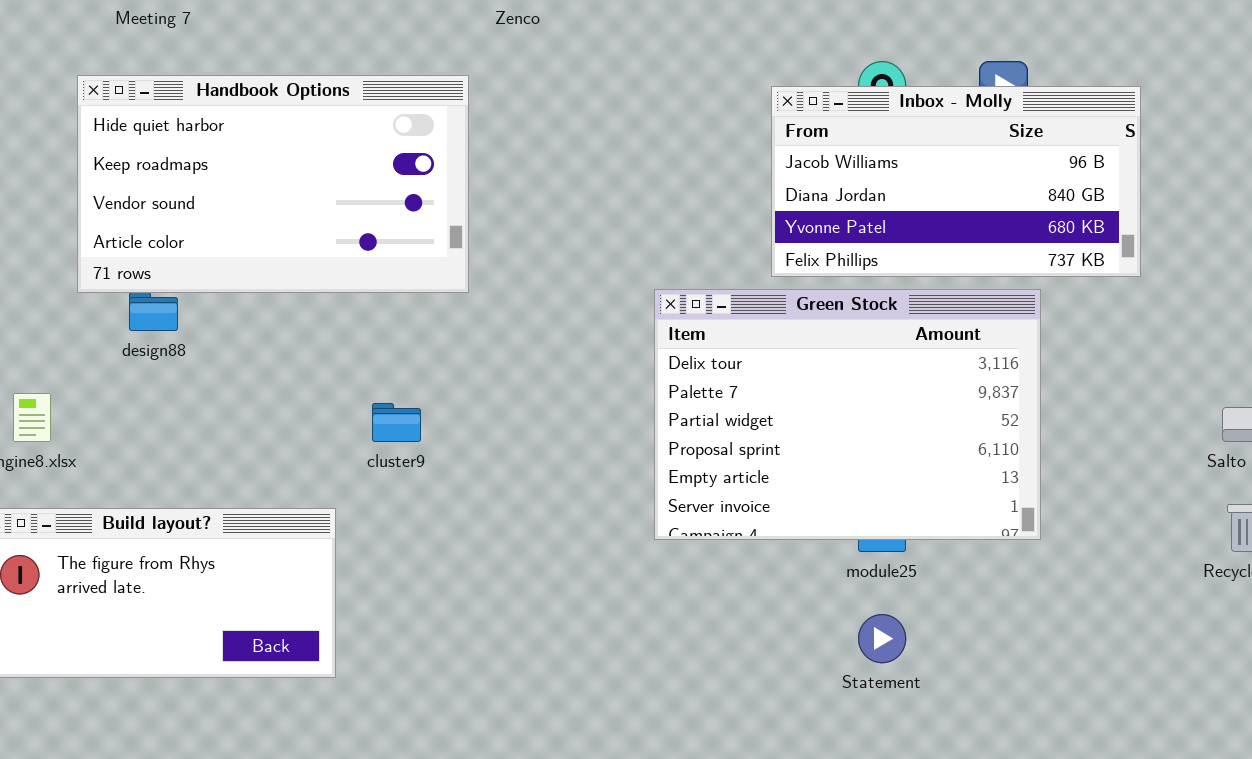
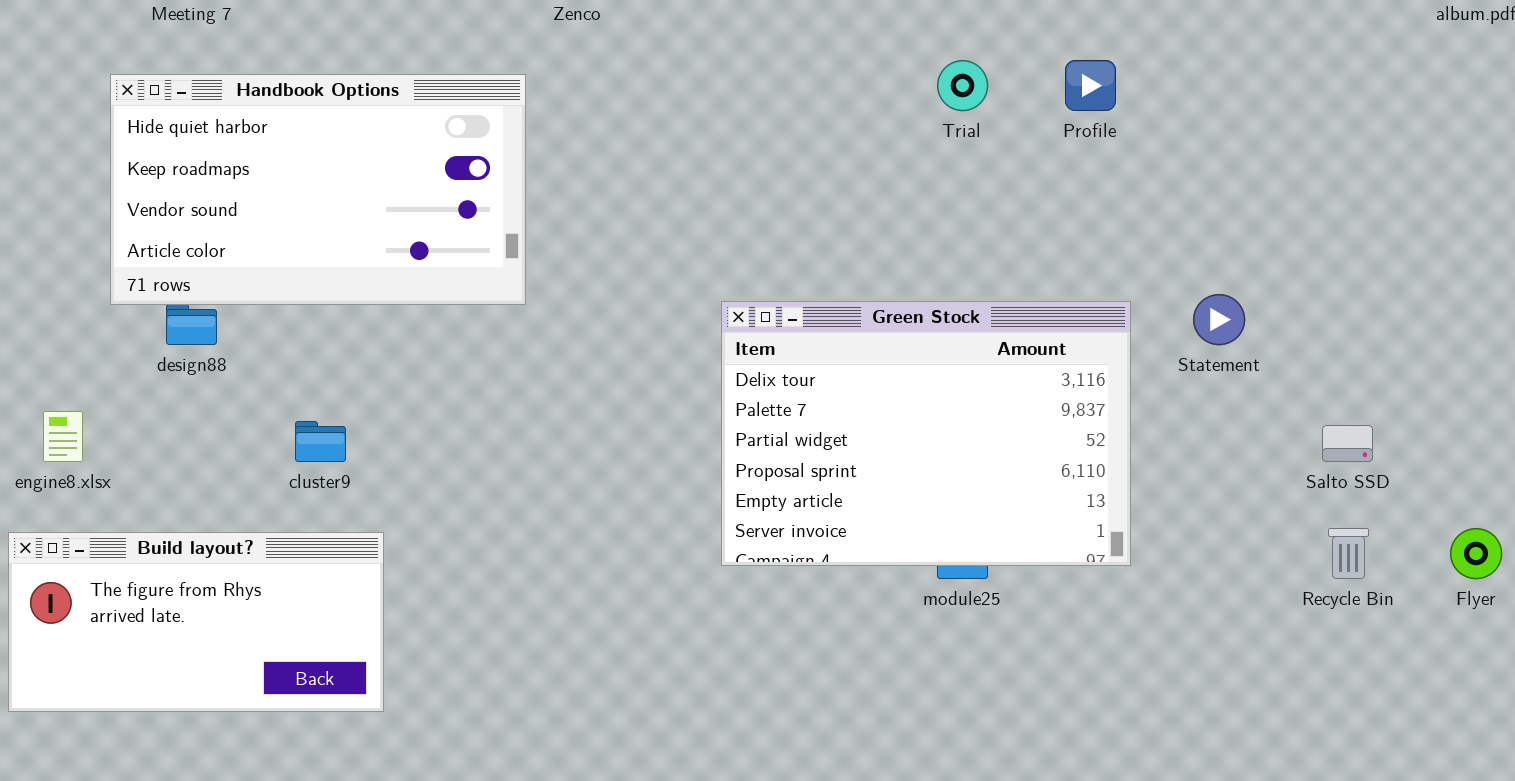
Inbox - Molly: [771,86,1141,277] -> none, closed
cluster9: [372,403,421,442] -> [295,421,346,462], moved
Statement: [858,614,906,663] -> [1193,294,1245,345], moved

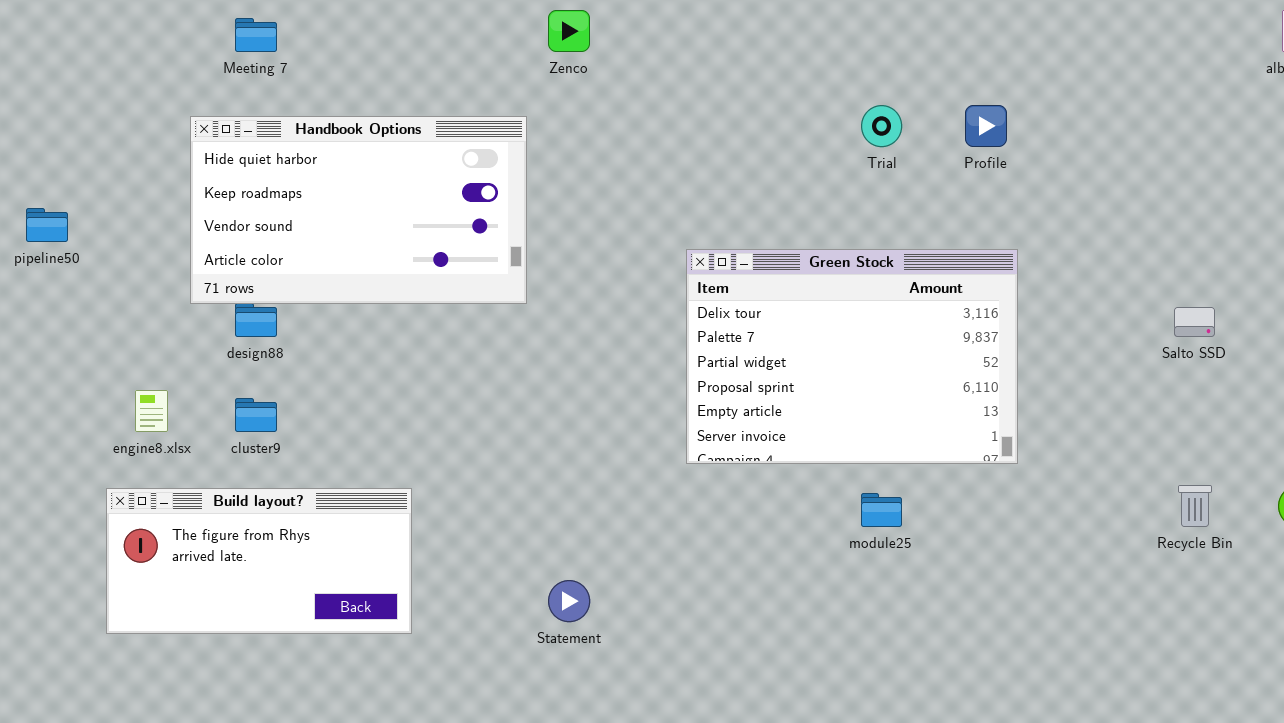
Statement: [1193,294,1245,345] -> [548,580,590,622], moved
Green Stock: [721,301,1131,566] -> [686,249,1018,464], moved
cluster9: [295,421,346,462] -> [235,398,277,432], moved
Salto SSD: [1322,425,1373,462] -> [1174,307,1215,337], moved

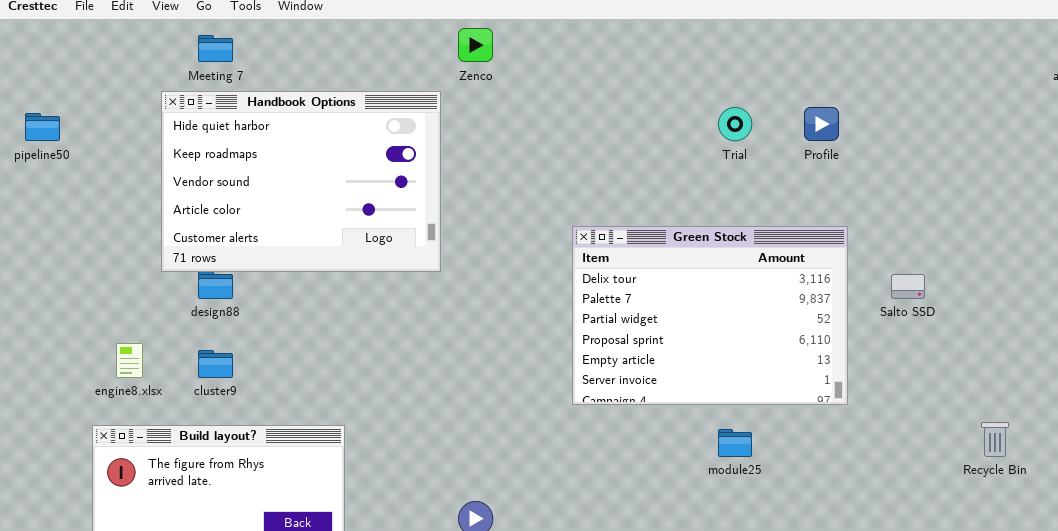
Handbook Options: [190,116,527,304] -> [161,91,441,272], resized
pipeline50: [26,208,68,242] -> [25,113,60,141], moved
Salto SSD: [1174,307,1215,337] -> [891,274,925,299], moved

